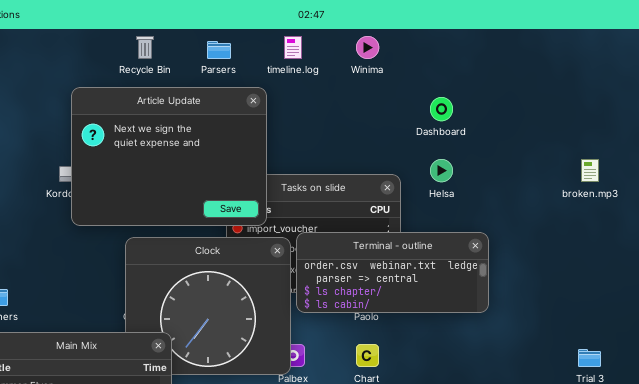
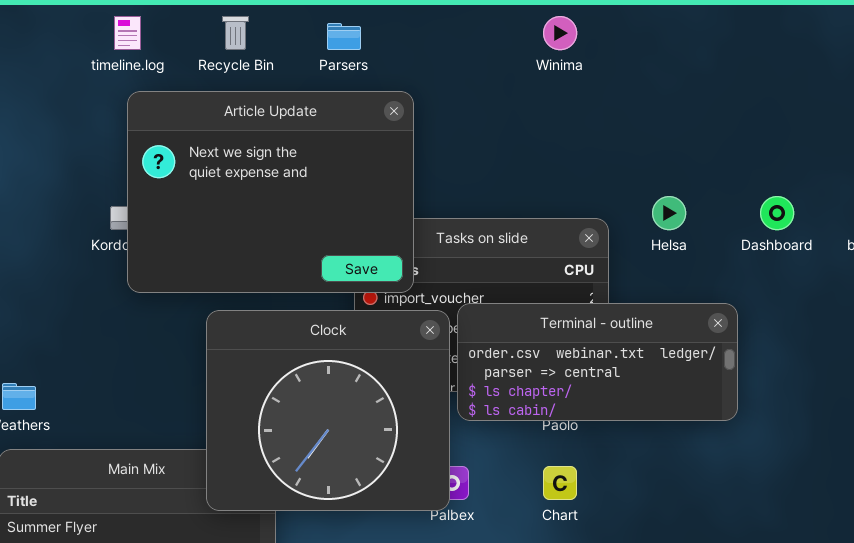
timeline.log: [284,36,302,59] -> [114,16,141,50], moved
Dashboard: [430,97,453,121] -> [760,196,794,230], moved
Clock: [125,237,291,375] -> [206,310,450,511], raised

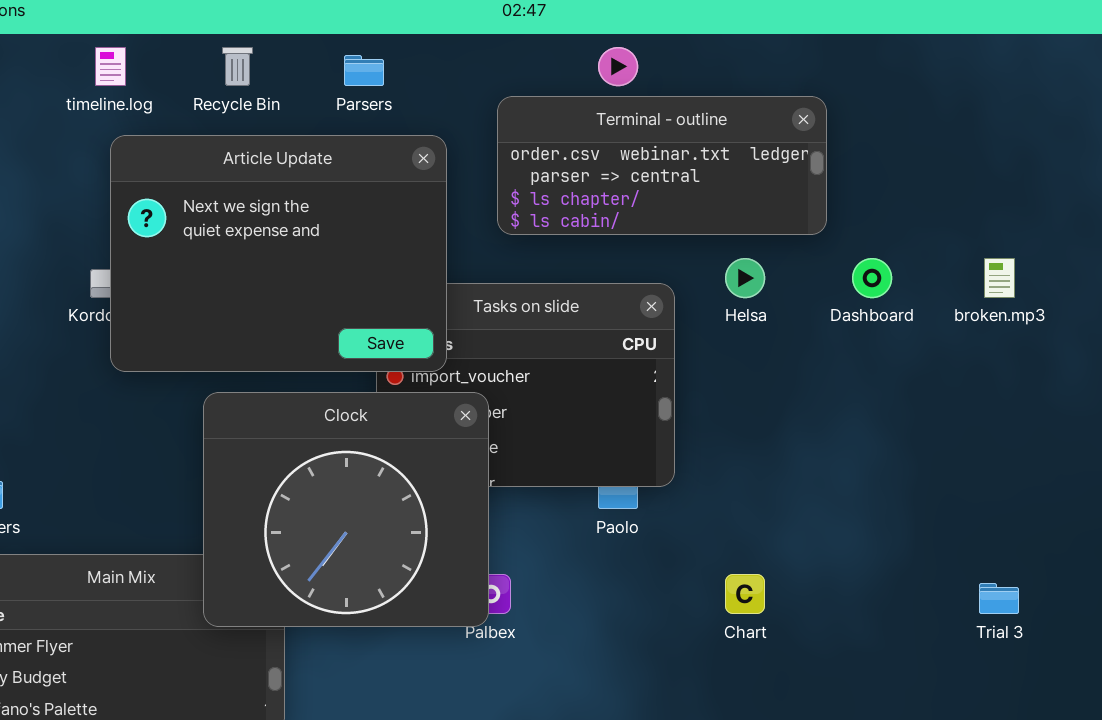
Terminal - outline: [457,303,738,421] -> [497,96,827,235], moved
Chart: [543,466,577,500] -> [725,574,765,614], moved

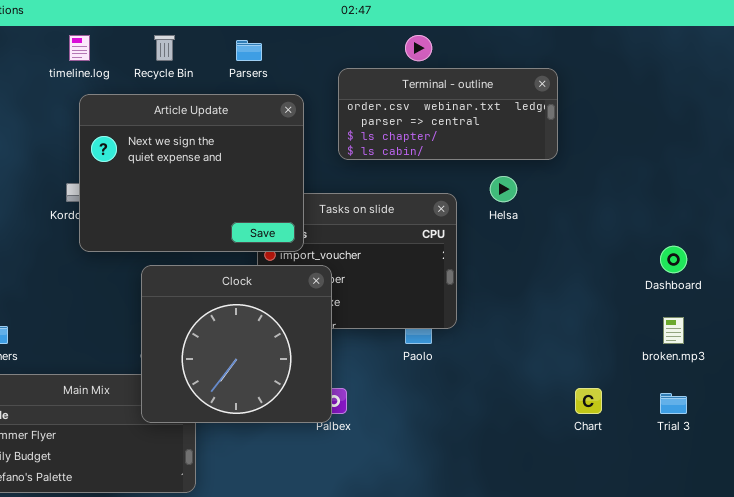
Dashboard: [852,258,892,298] -> [660,246,687,273], moved
broken.mp3: [984,258,1015,298] -> [663,317,684,344], moved
Chart: [725,574,765,614] -> [575,388,602,414], moved

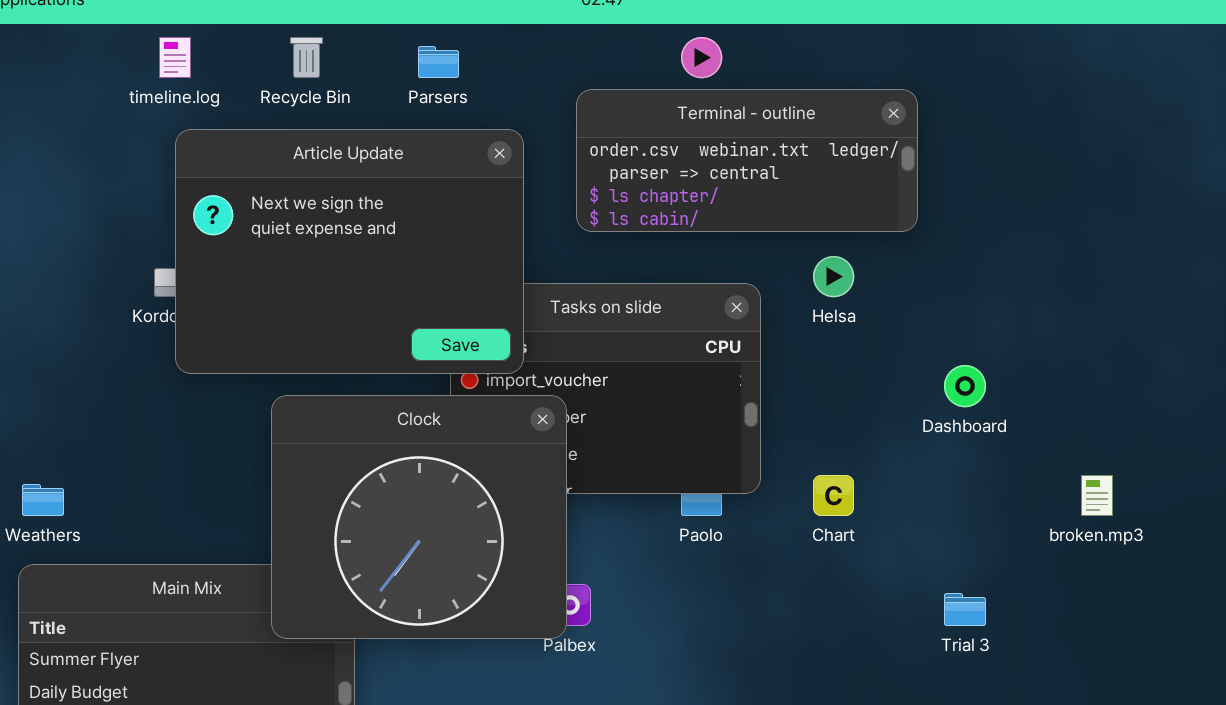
Dashboard: [660,246,687,273] -> [944,365,986,407], moved
Chart: [575,388,602,414] -> [813,475,854,516], moved
Trial 3: [660,393,687,414] -> [944,593,986,626], moved

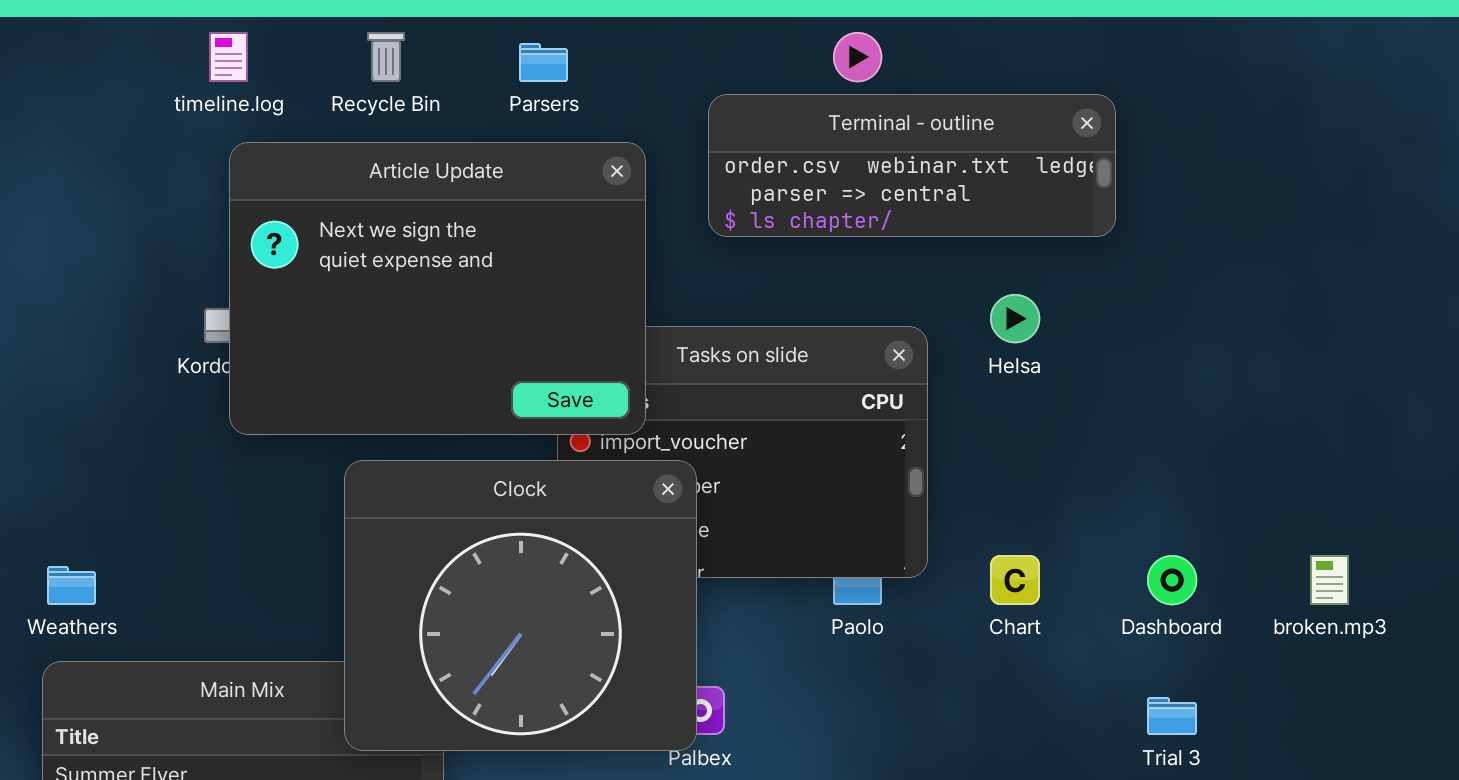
Terminal - outline: [576,89,918,232] -> [708,94,1116,237], resized
Dashboard: [944,365,986,407] -> [1147,555,1197,605], moved

